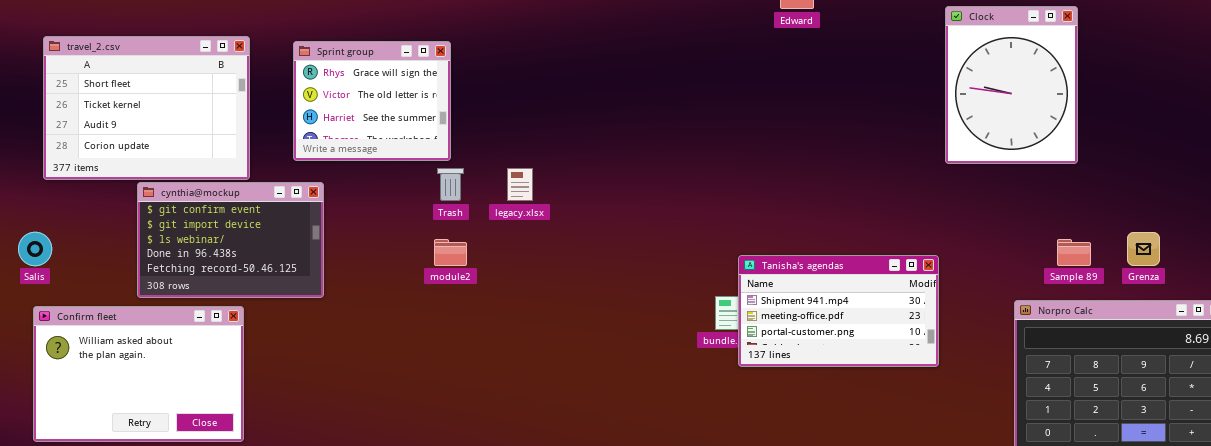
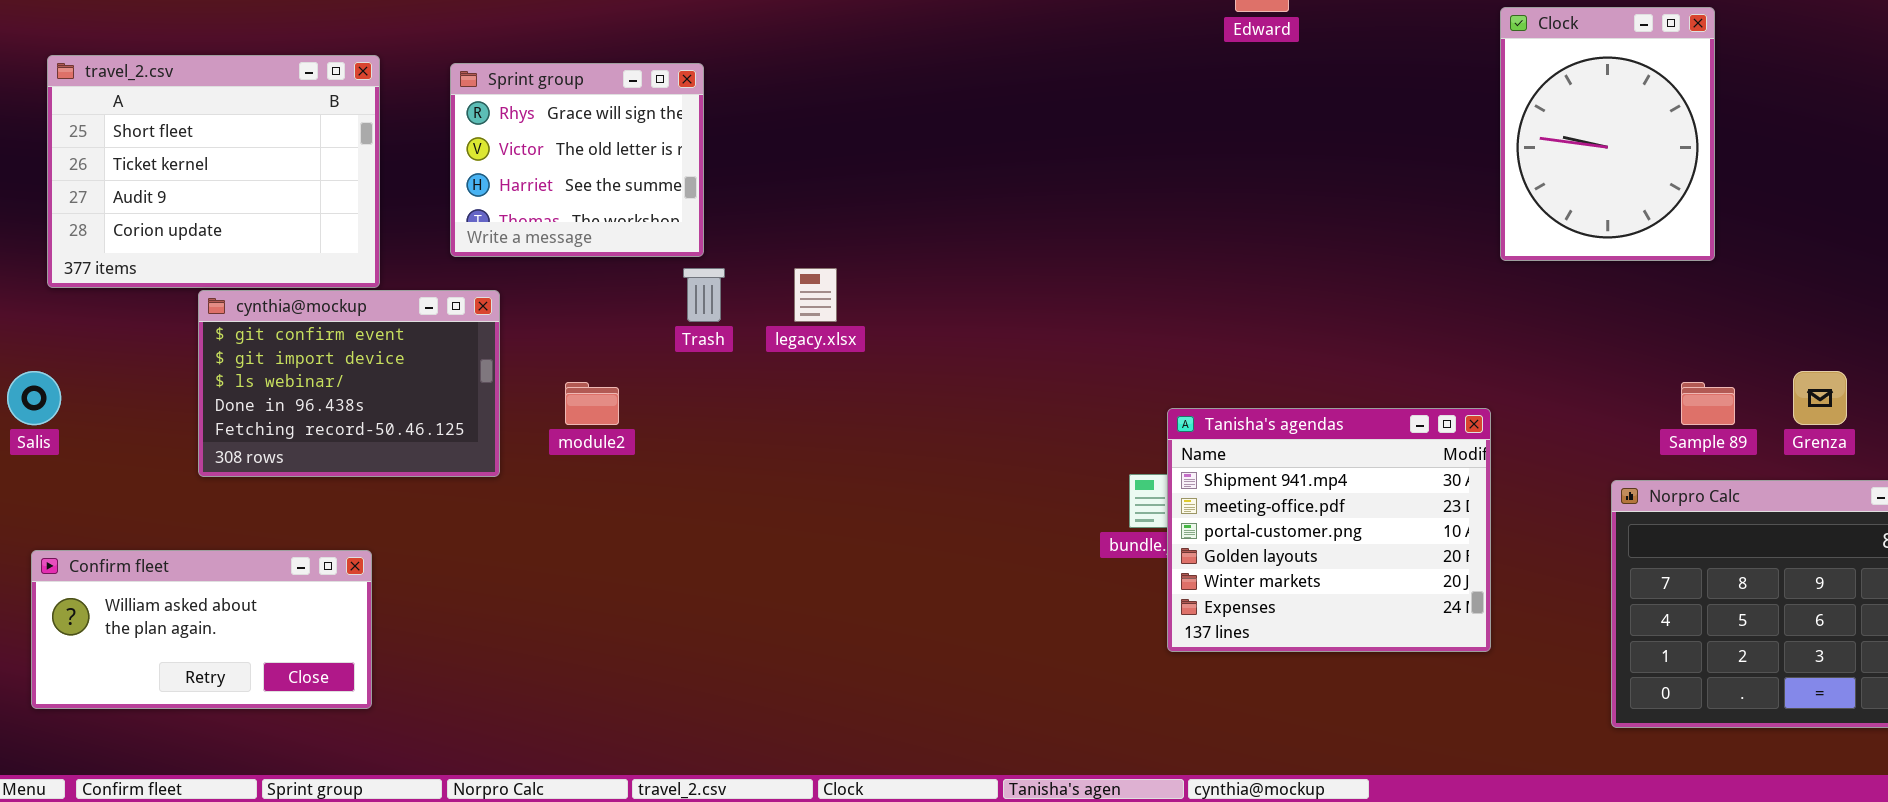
module2: [434,239,467,266] -> [565,382,619,425], moved
Tanisha's agendas: [738,255,939,367] -> [1167,408,1491,652], resized
Confirm fleet: [33,306,244,442] -> [31,550,372,709], resized

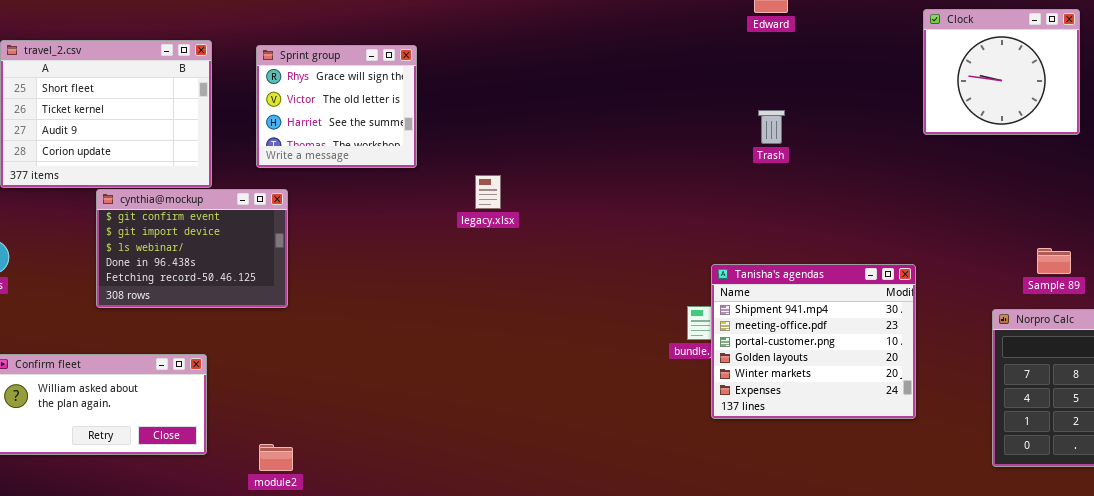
Clock: [1500,7,1715,261] -> [923,9,1080,135], resized
Trash: [683,268,725,322] -> [758,110,785,144], moved
module2: [565,382,619,425] -> [259,444,293,471], moved

